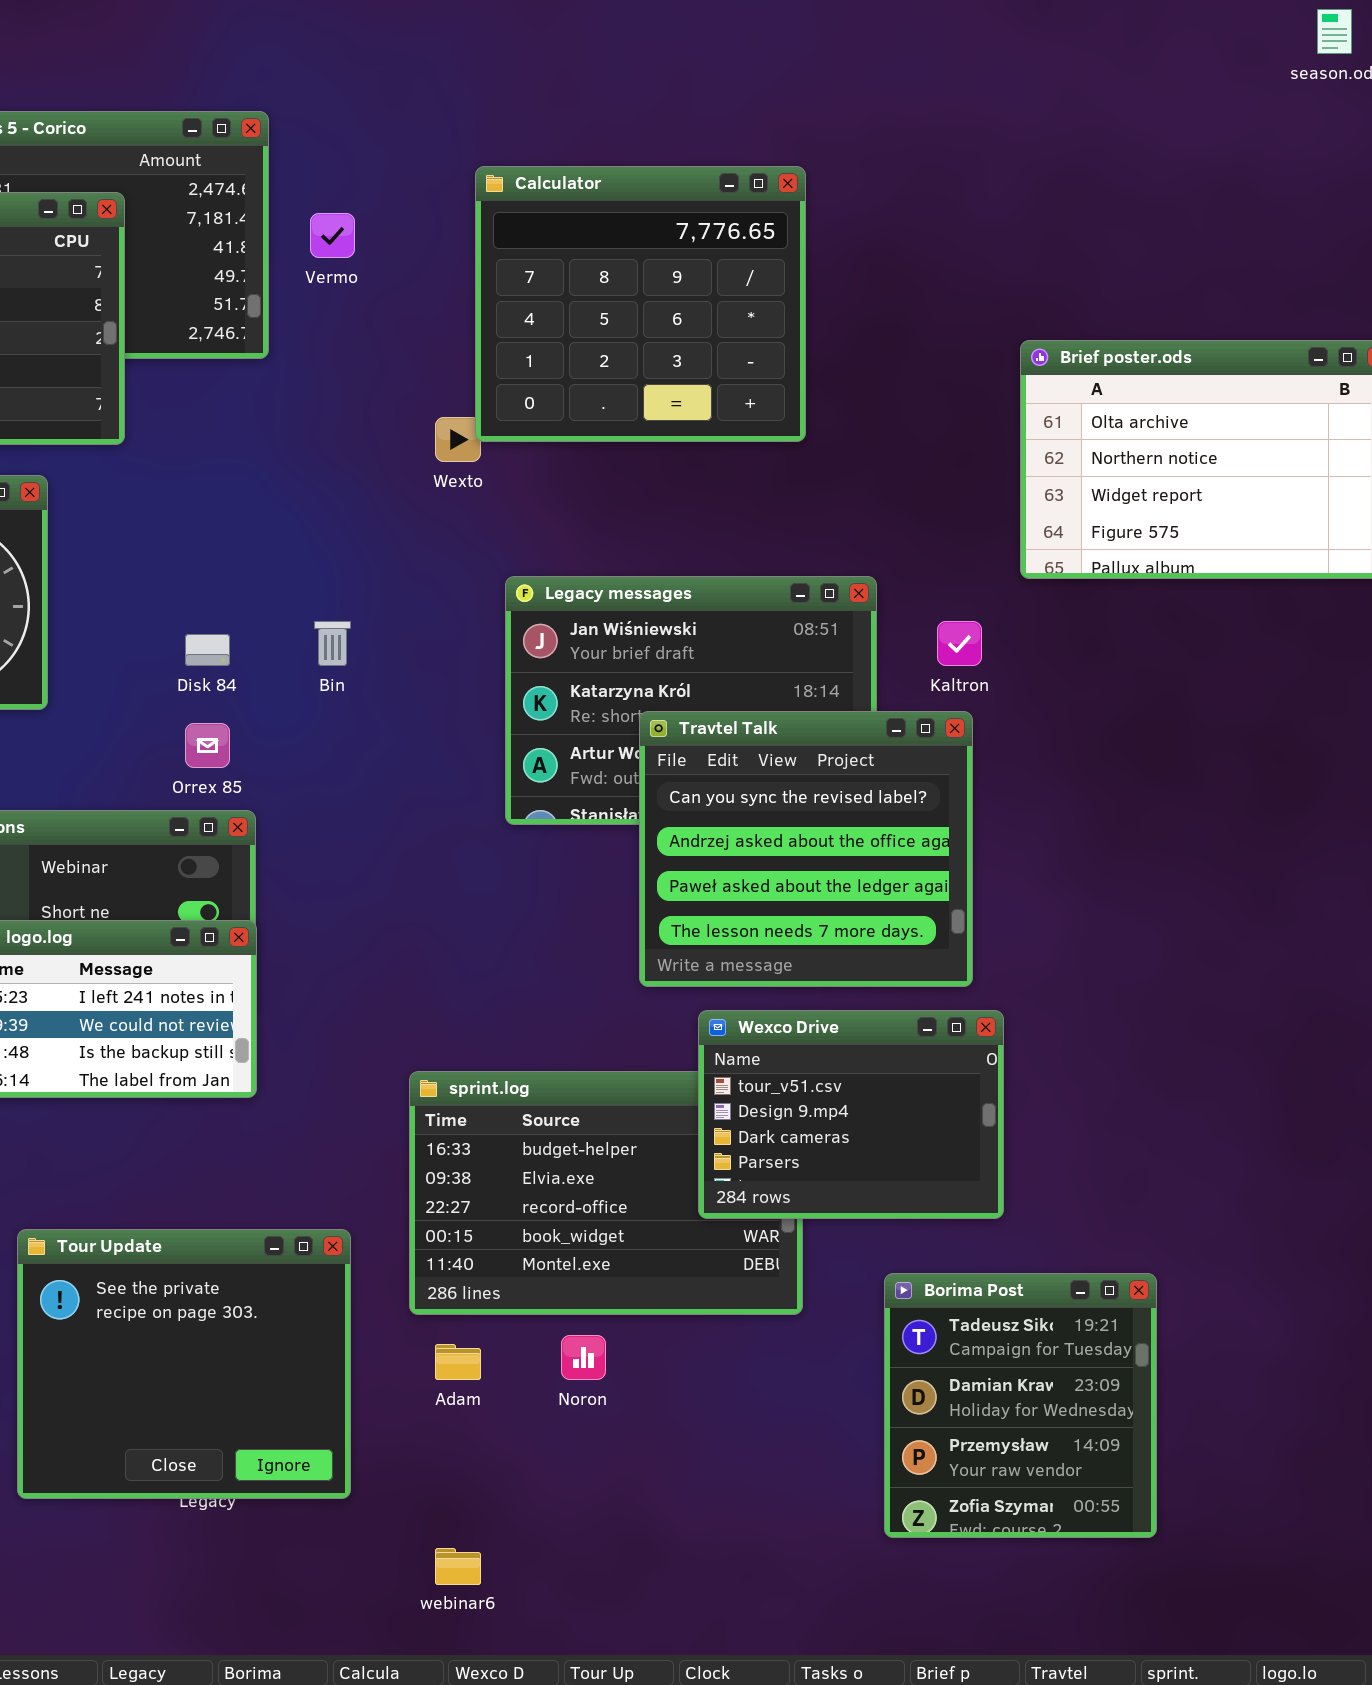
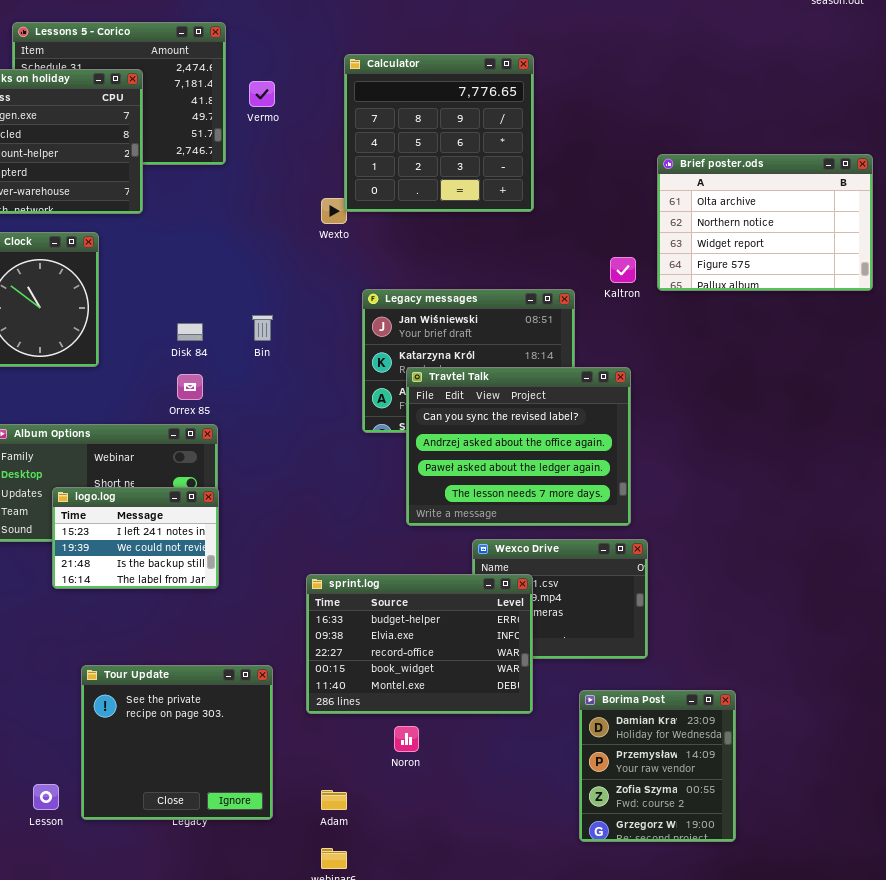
Kaltron: [937,621,982,666] -> [610,257,636,283], moved
Travtel Talk: [639,711,973,987] -> [406,367,631,526], resized
sprint.log: [409,1071,803,1315] -> [306,574,533,714], raised
Borima Post: [884,1273,1157,1538] -> [579,690,736,842], scrolled down 1 row
Adam: [435,1344,481,1380] -> [321,790,347,810], moved

